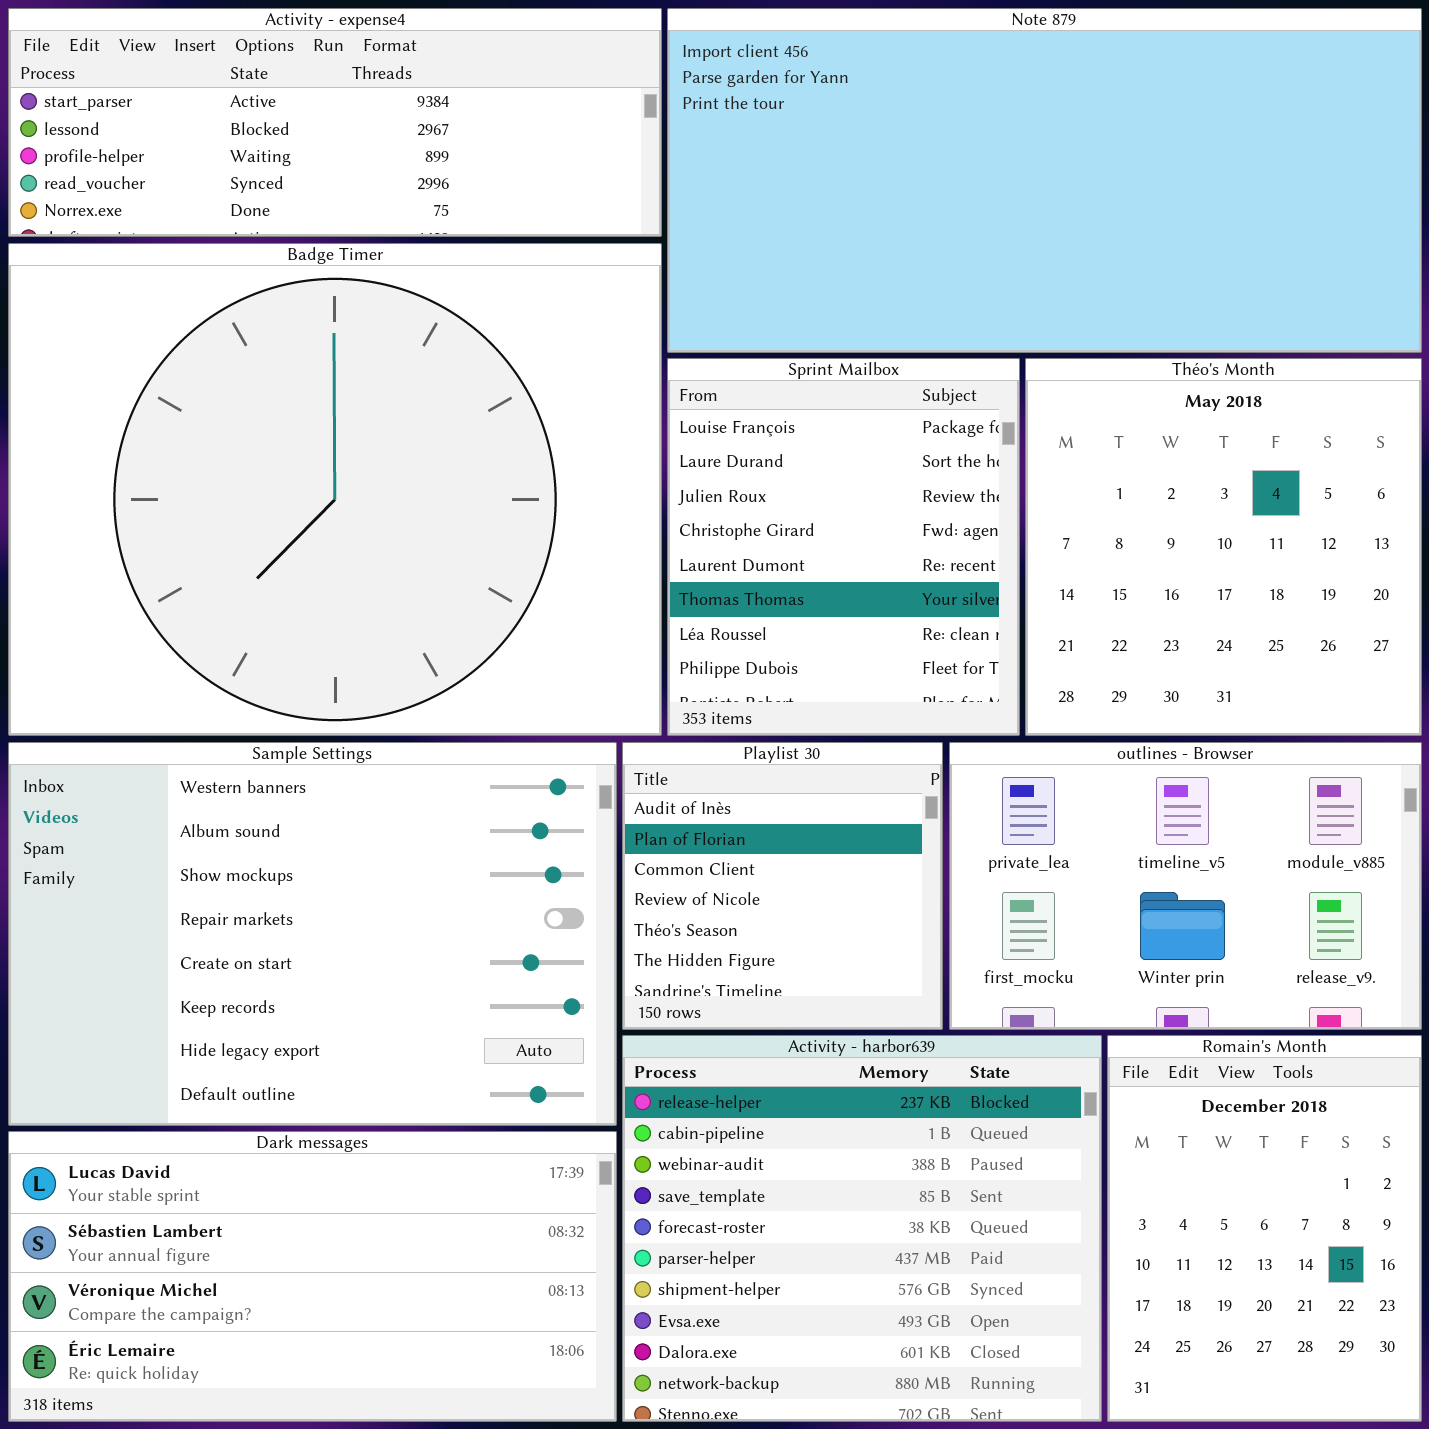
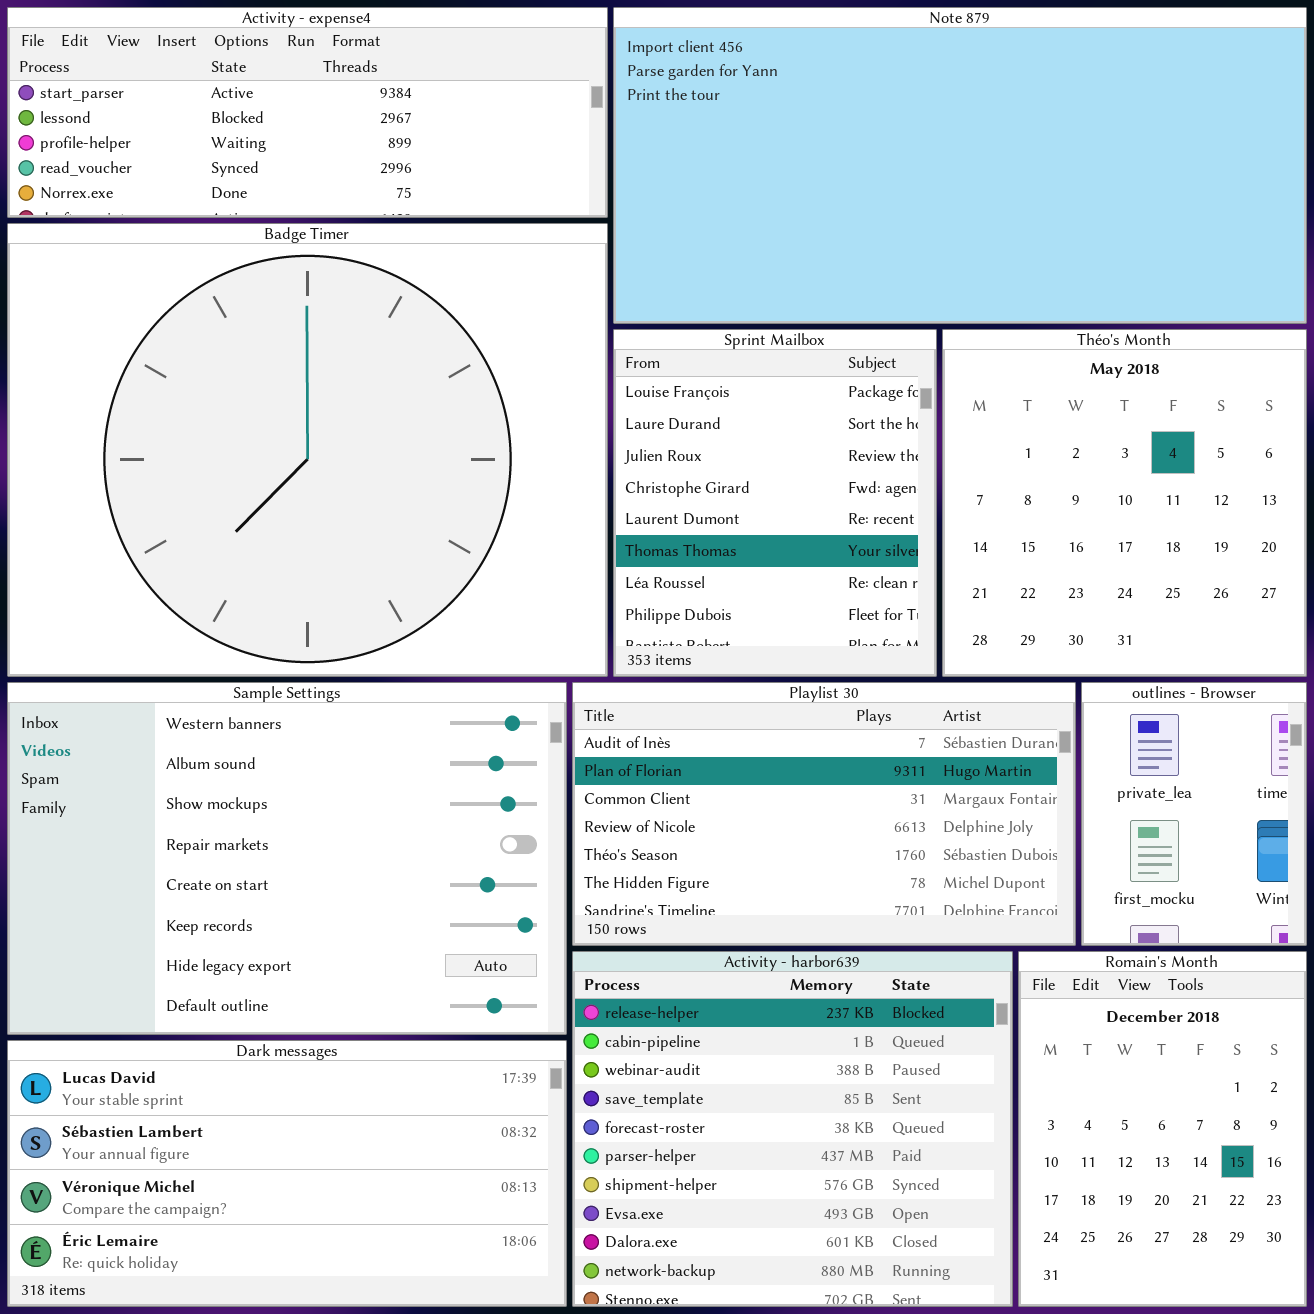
Playlist 30: [622,742,943,1030] -> [572,682,1076,946], resized
outlines - Browser: [949,742,1422,1030] -> [1081,682,1307,946], resized

